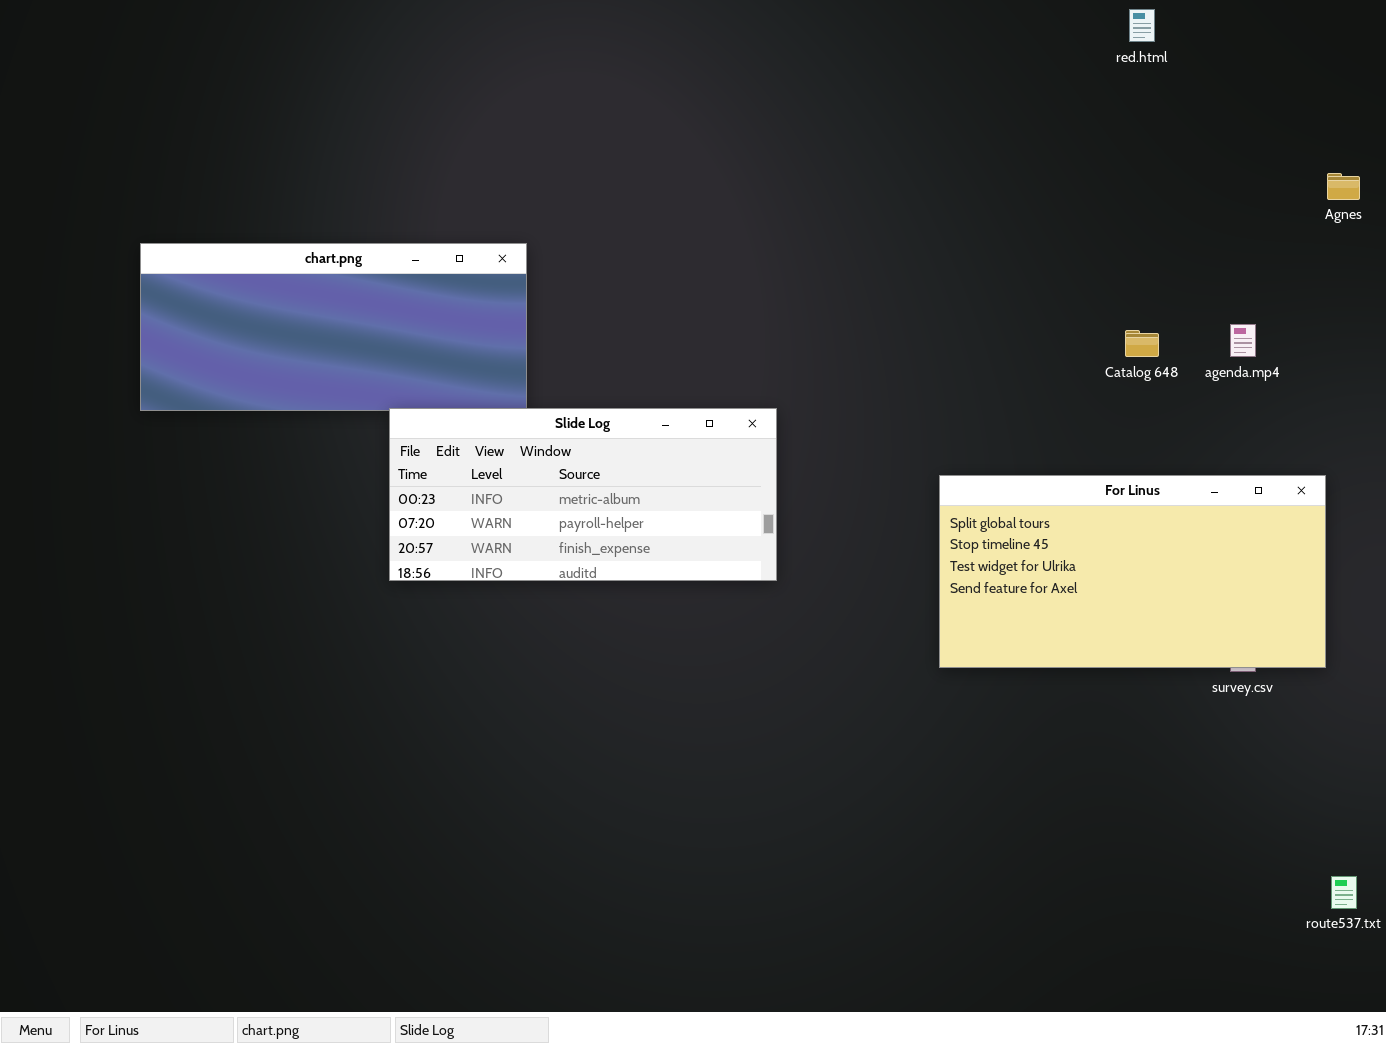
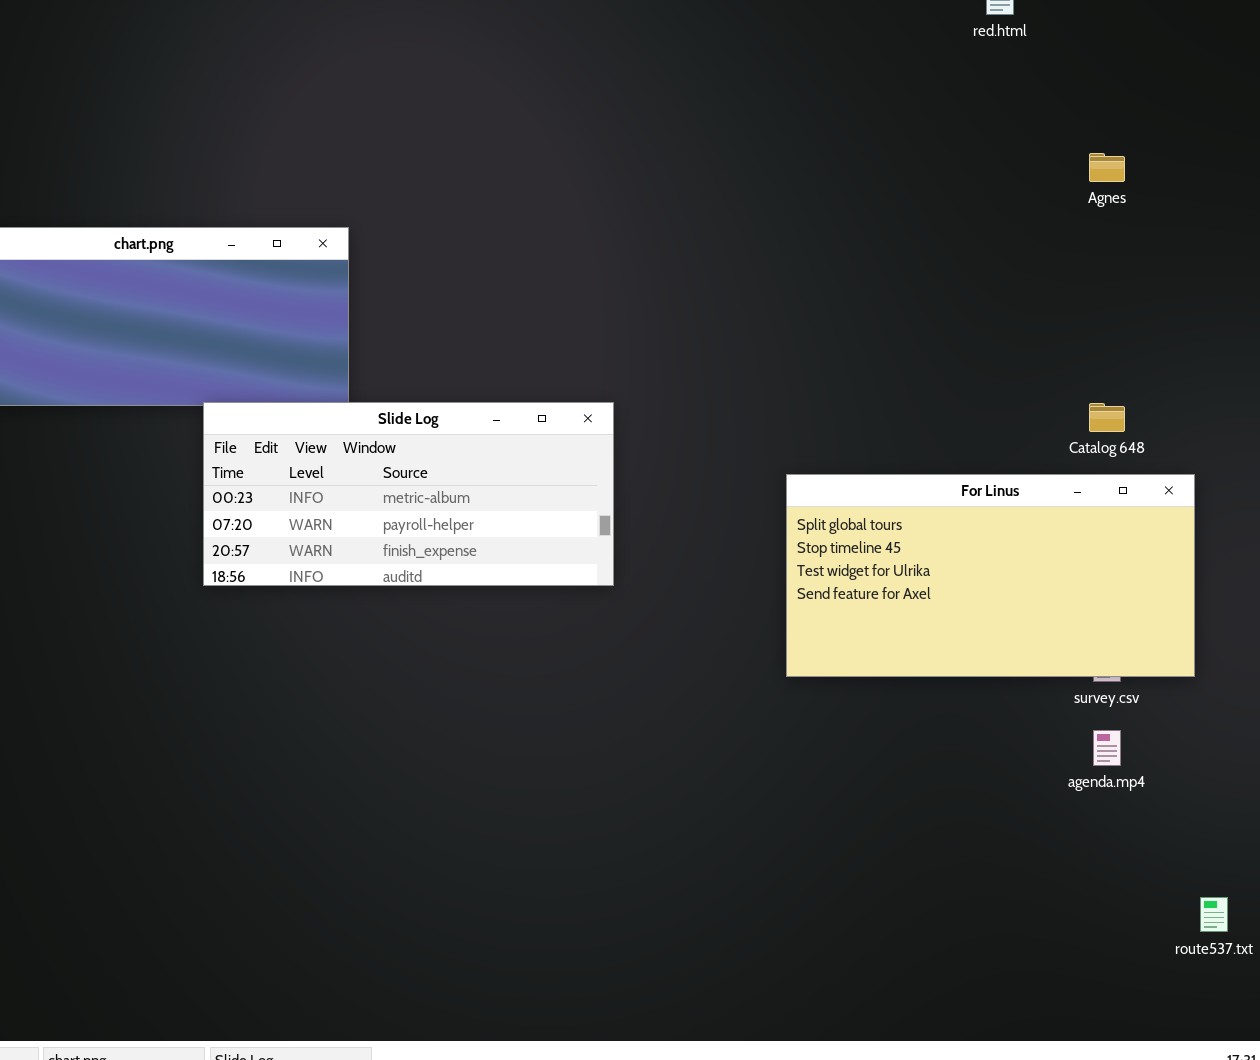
Agnes: [1327,173,1360,200] -> [1089,153,1125,182], moved
agenda.mp4: [1230,324,1256,357] -> [1093,730,1121,766], moved
Catalog 648: [1125,330,1159,357] -> [1089,403,1125,432], moved

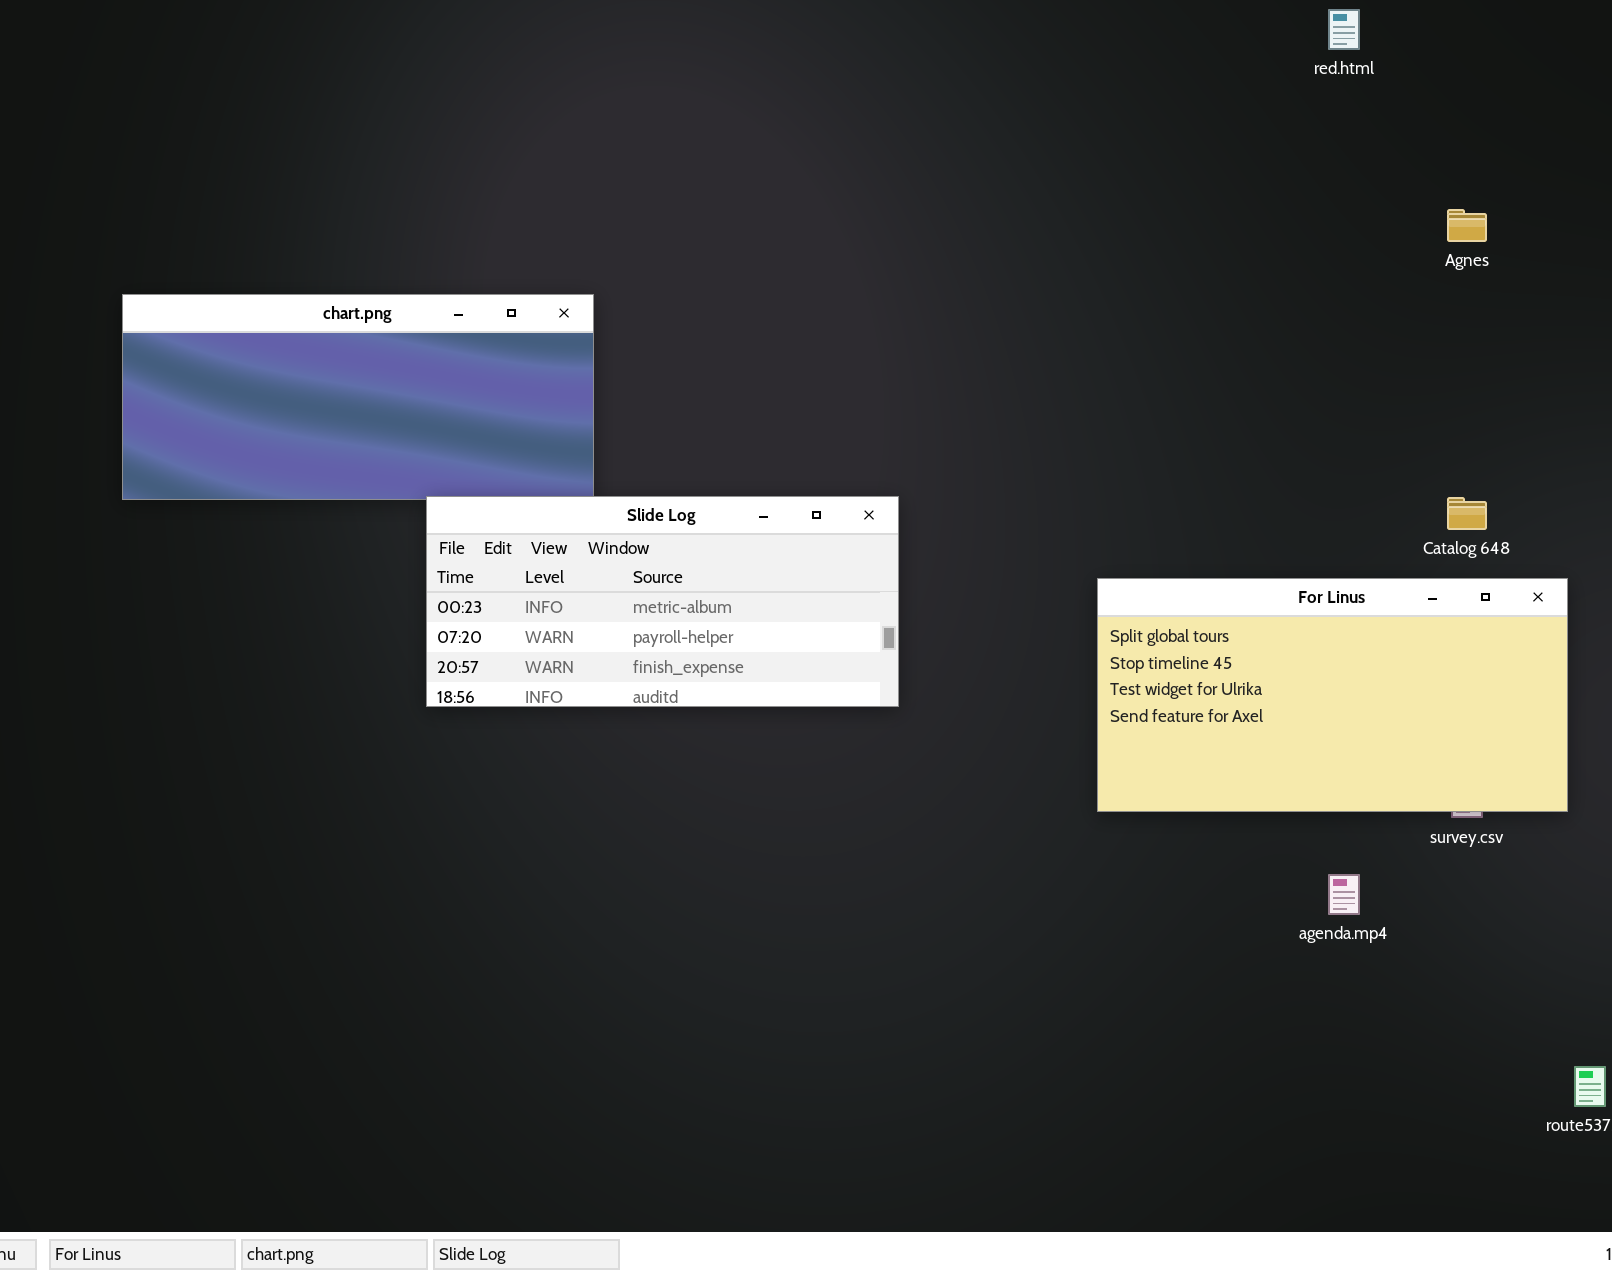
agenda.mp4: [1093,730,1121,766] -> [1328,874,1360,915], moved

